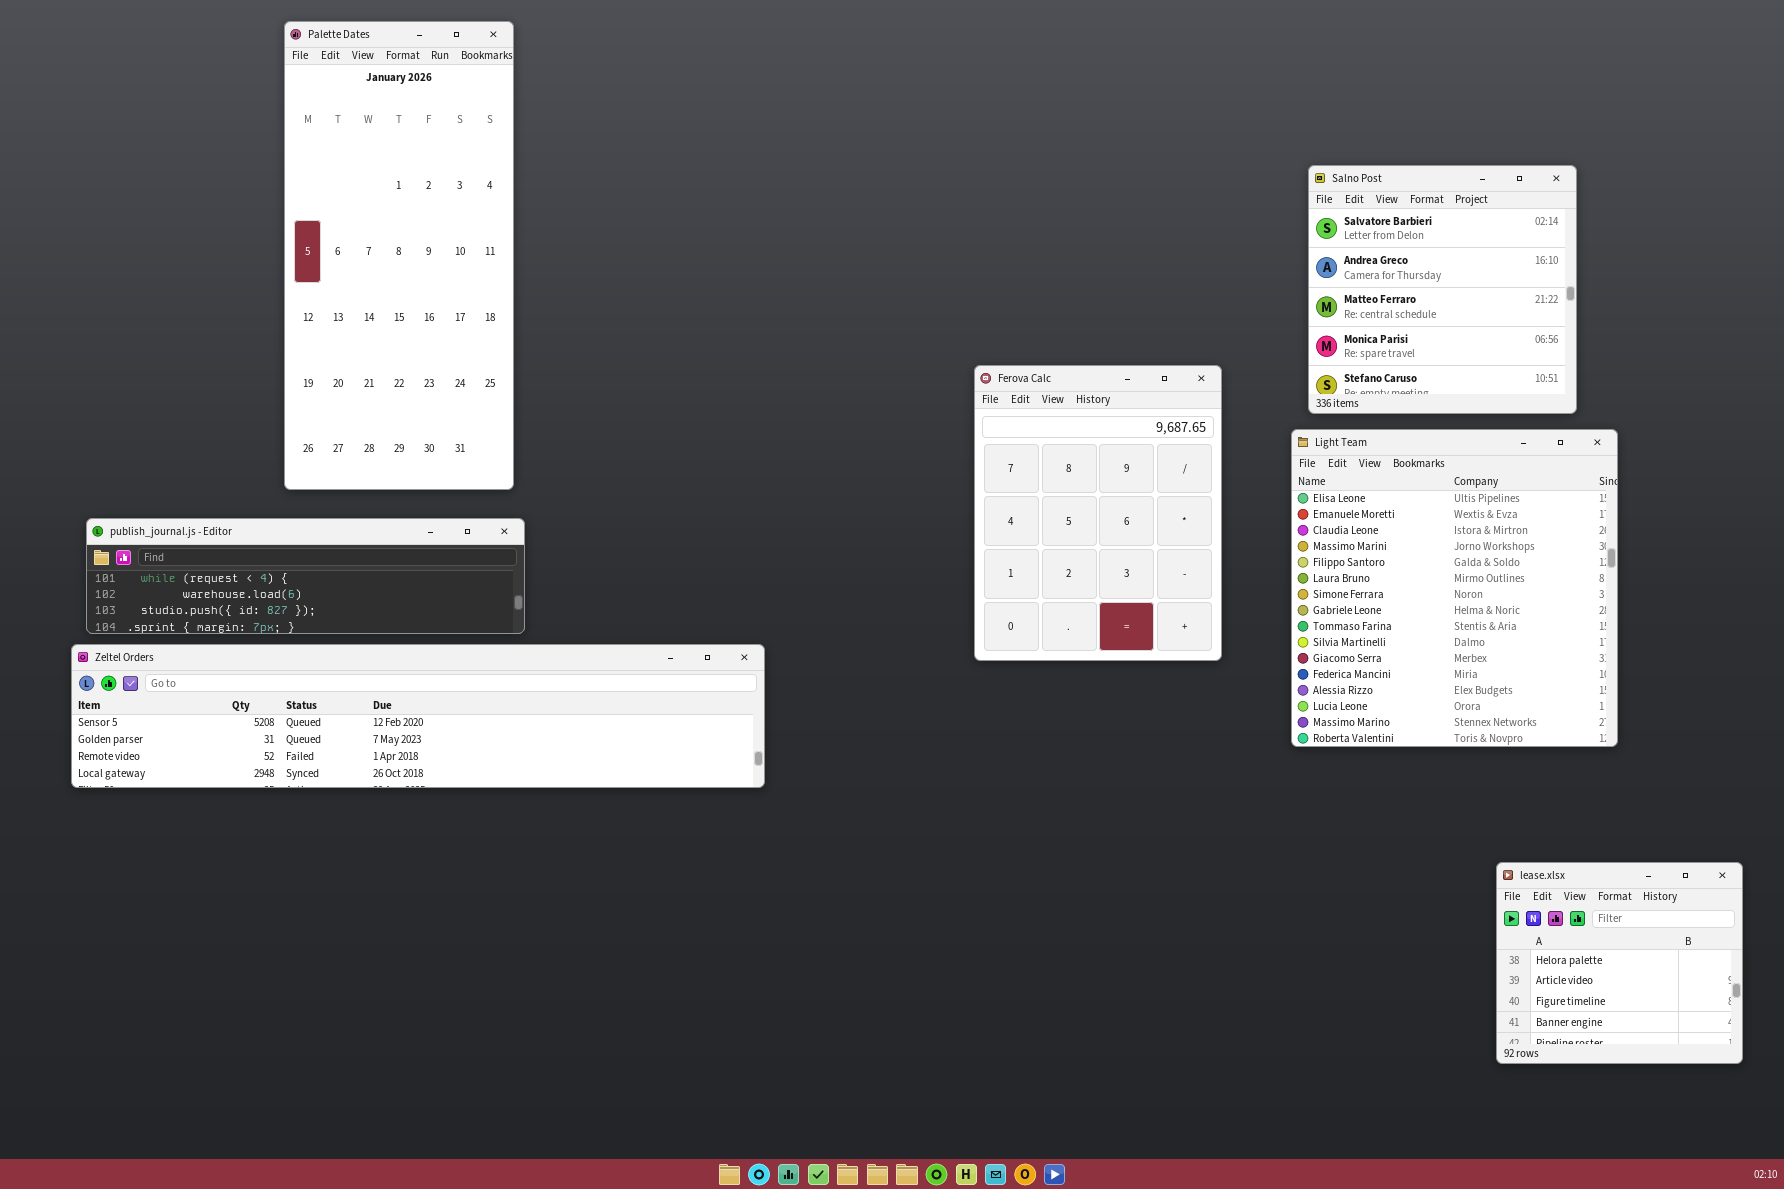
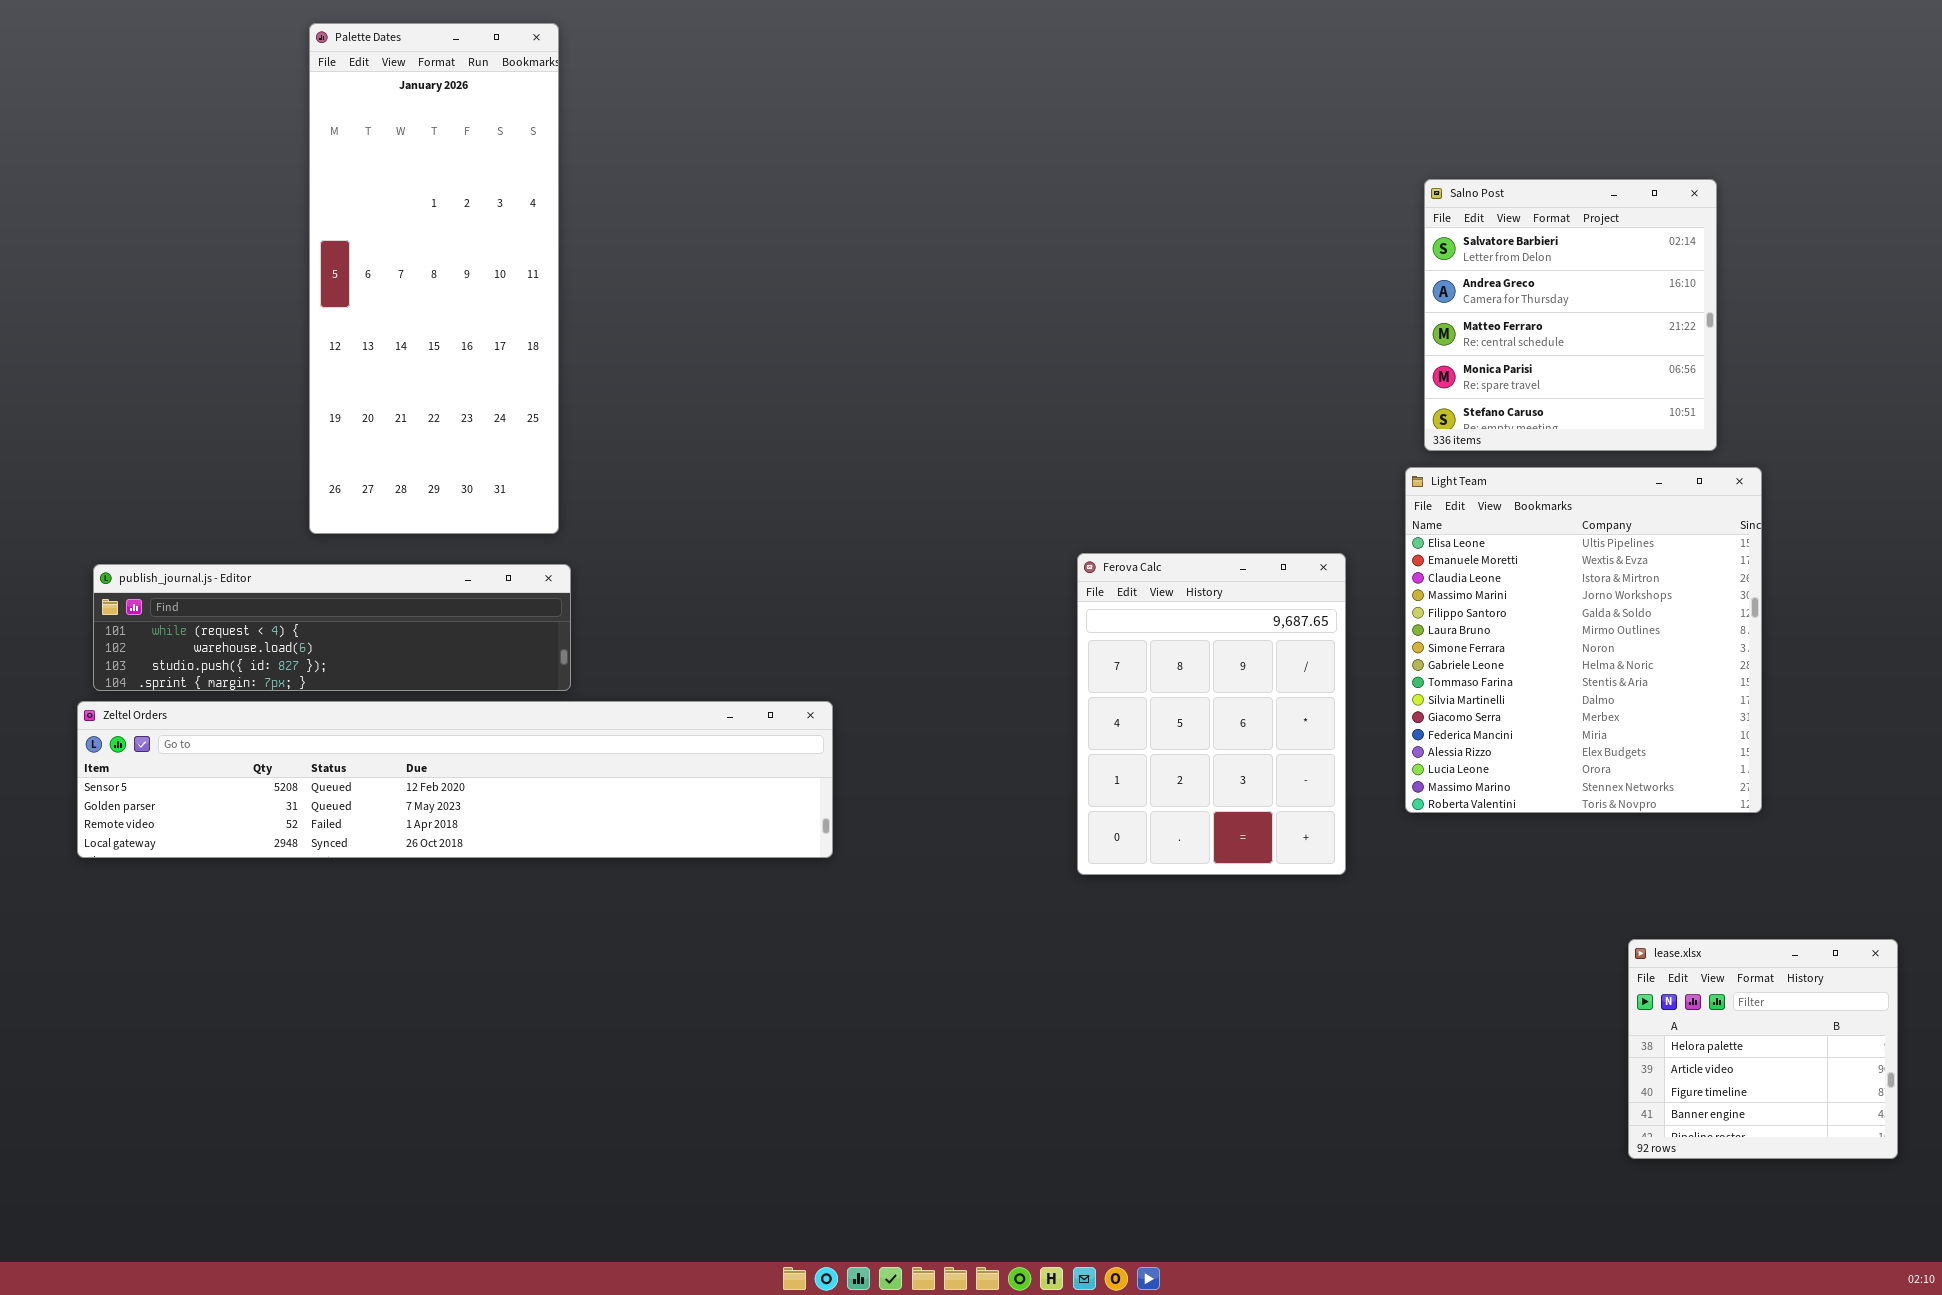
Ferova Calc: [974,365,1222,661] -> [1077,553,1346,875], moved

